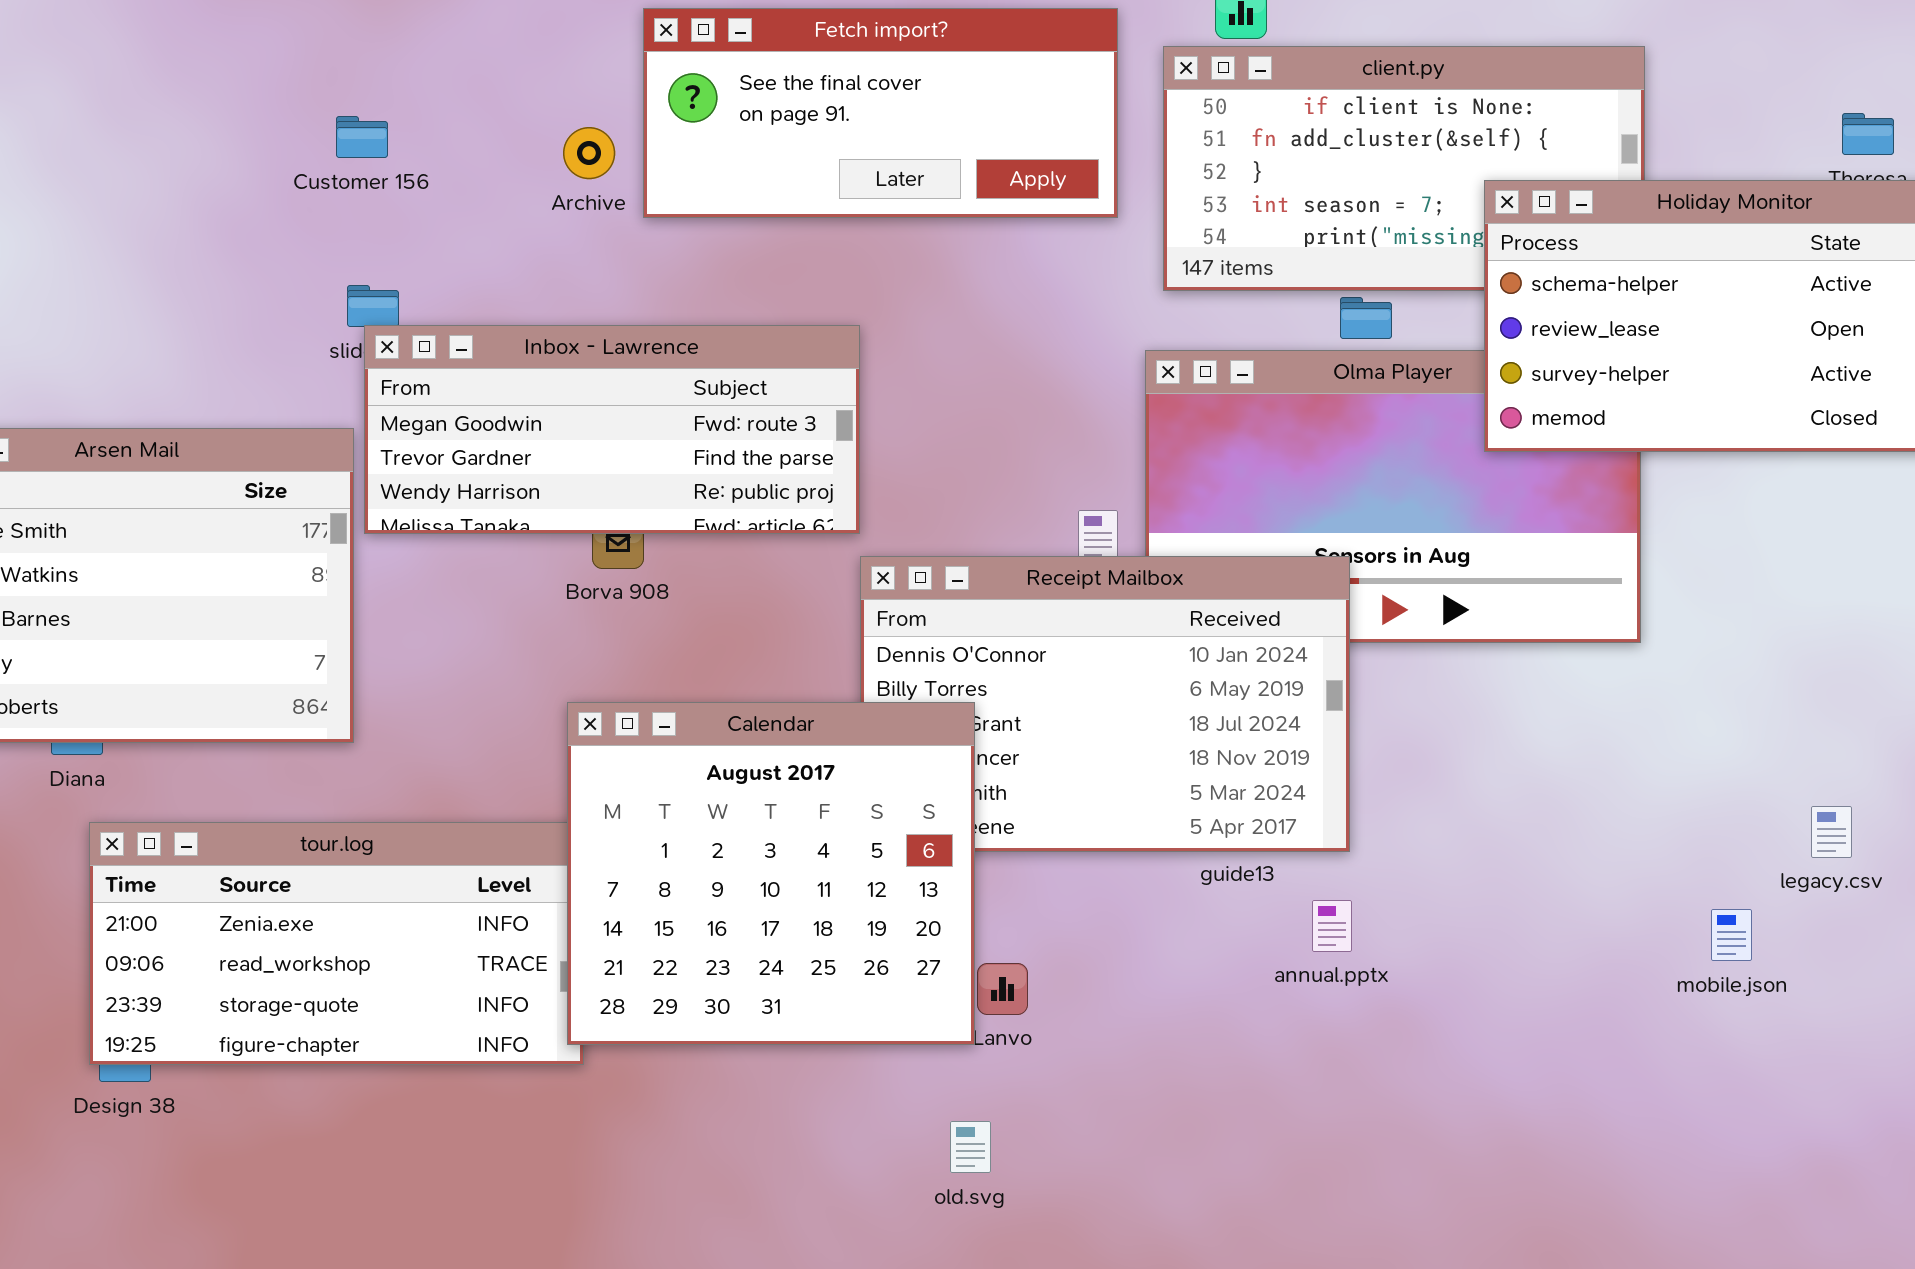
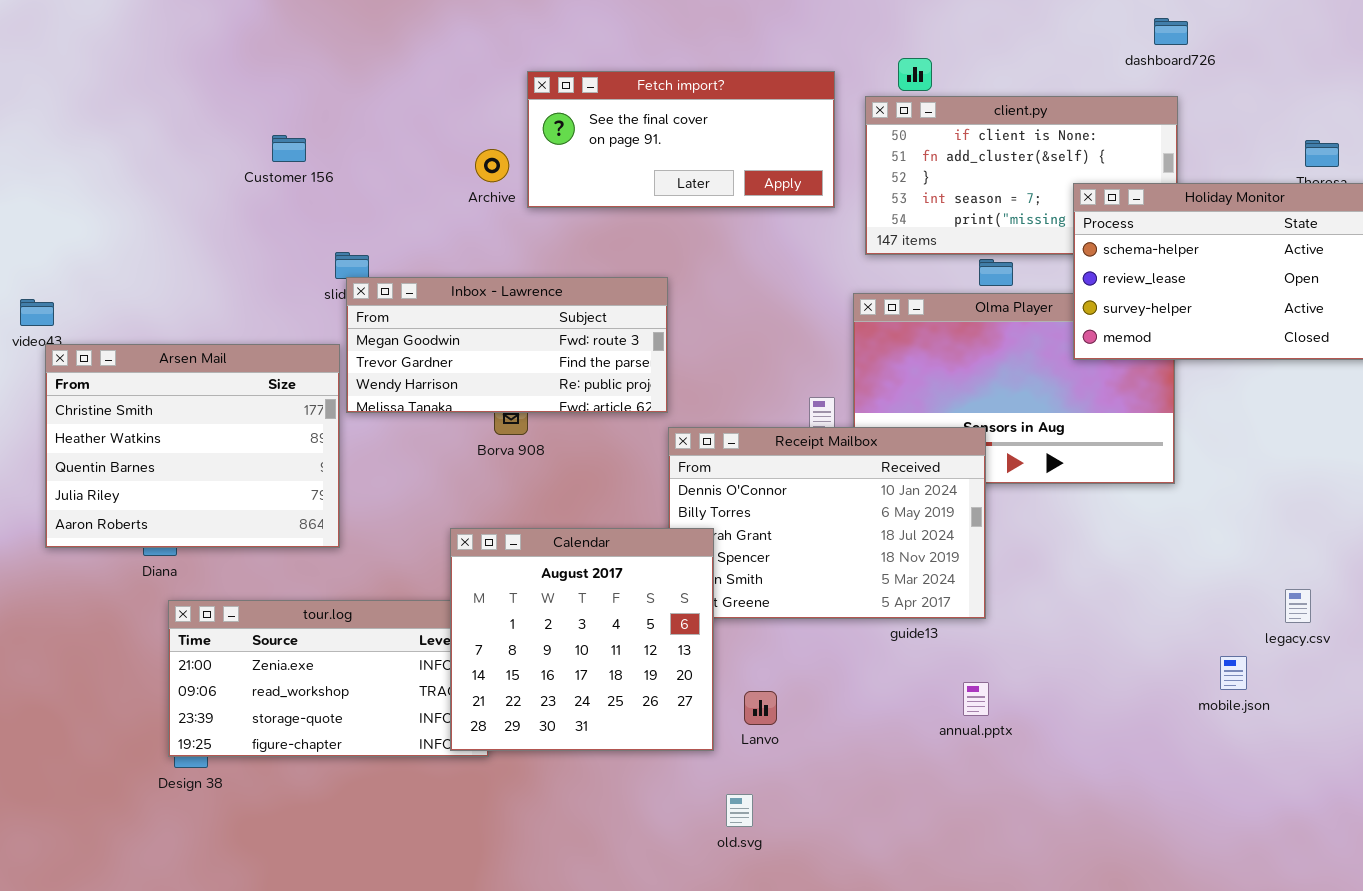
Customer 156: [336,116,388,158] -> [272,135,306,162], moved
Calendar: [567,702,975,1045] -> [450,528,714,751], moved
annual.pptx: [1312,900,1352,952] -> [963,682,989,716], moved

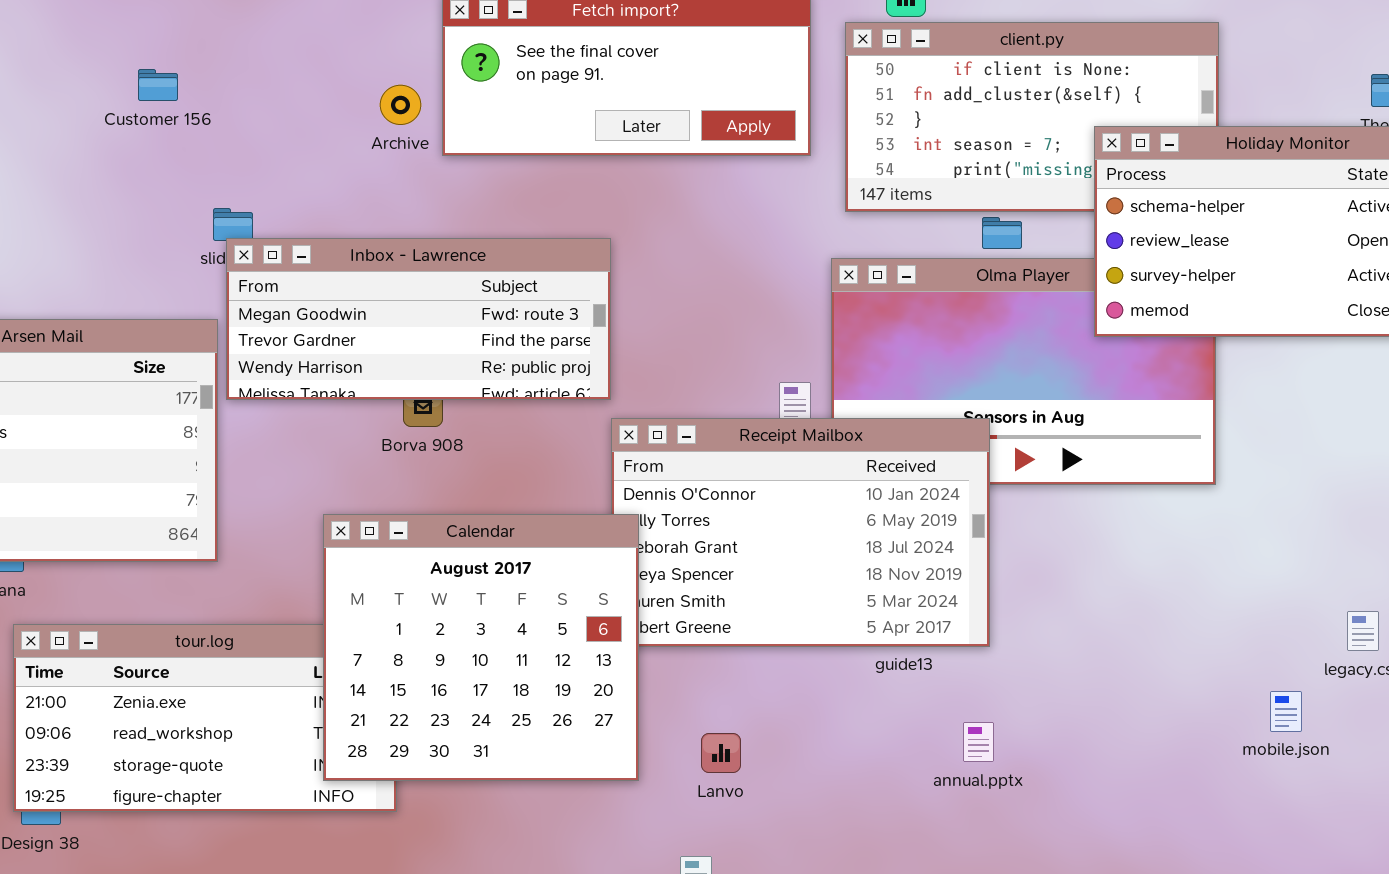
Calendar: [450,528,714,751] -> [323,514,639,781], moved

